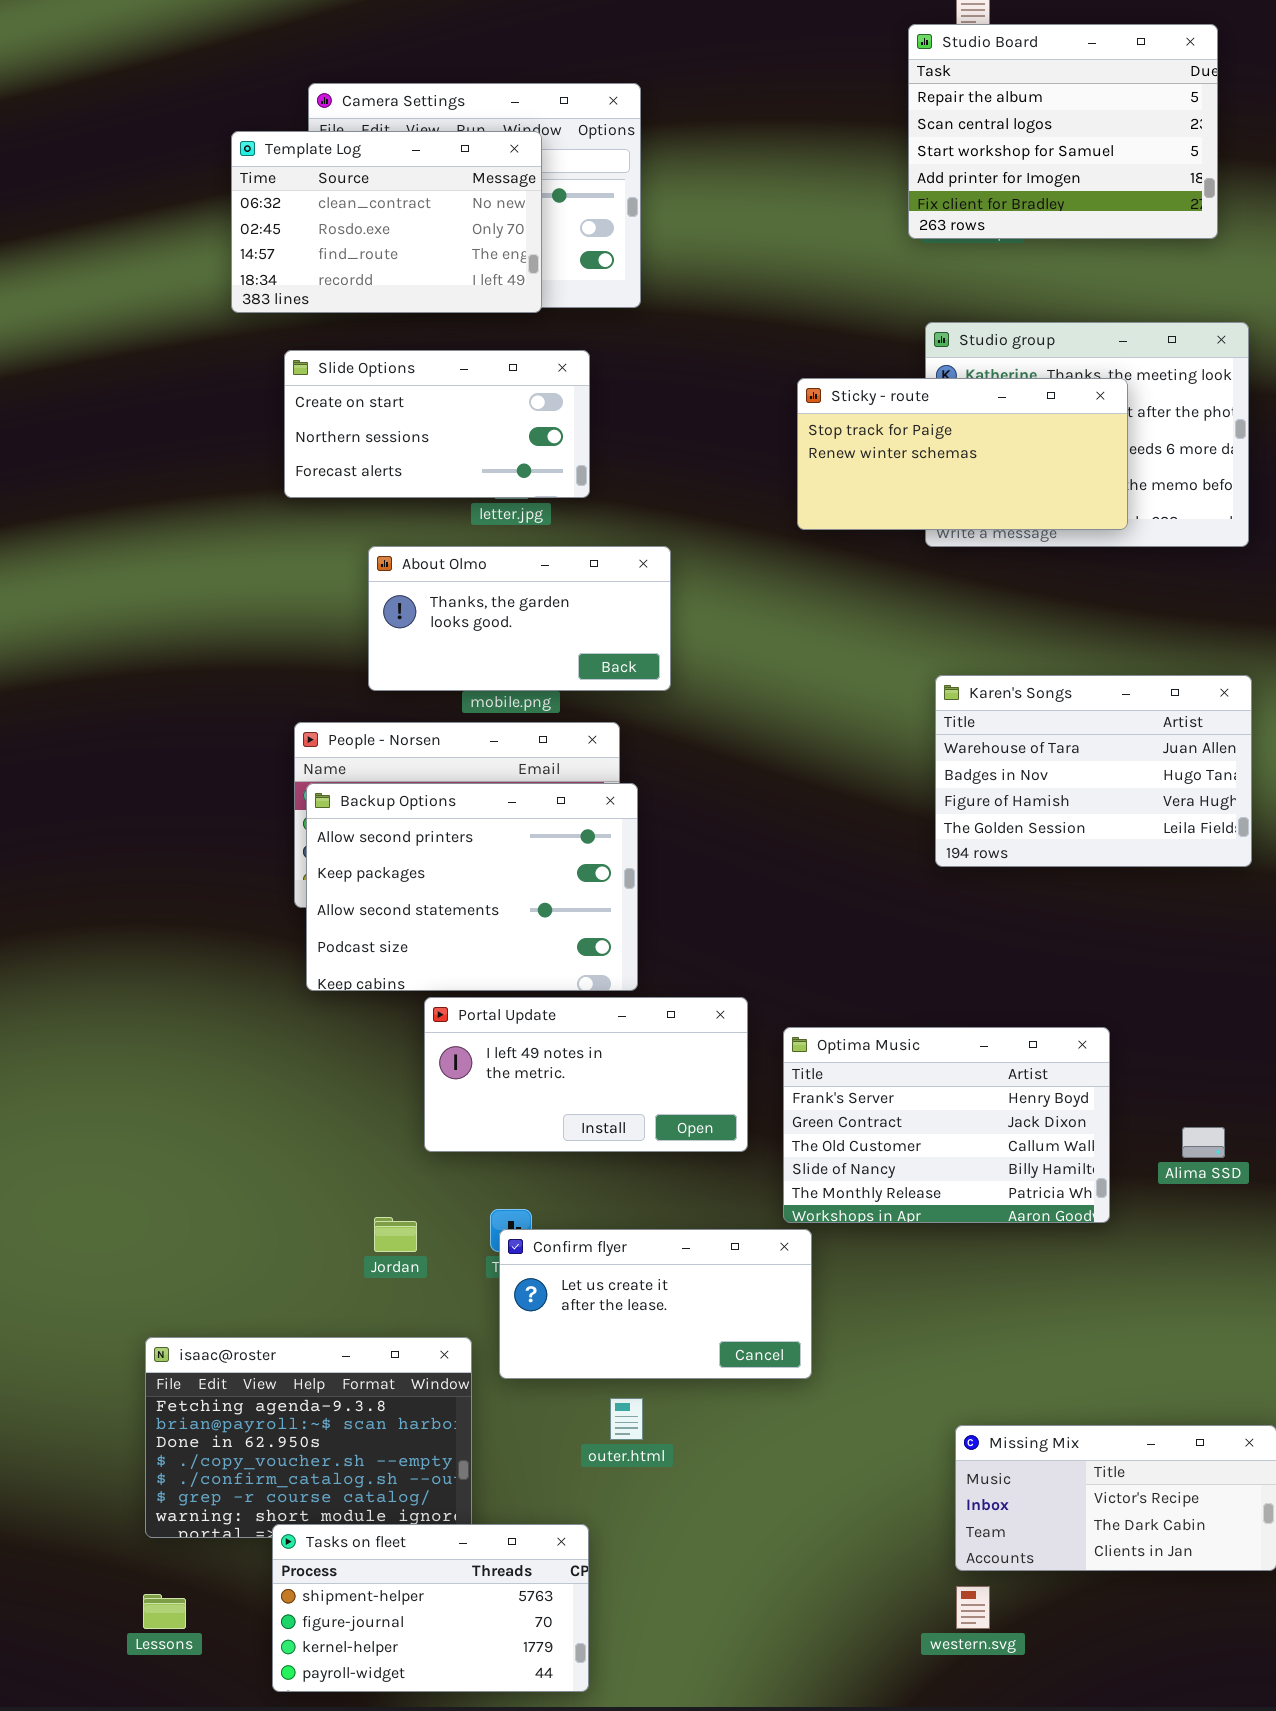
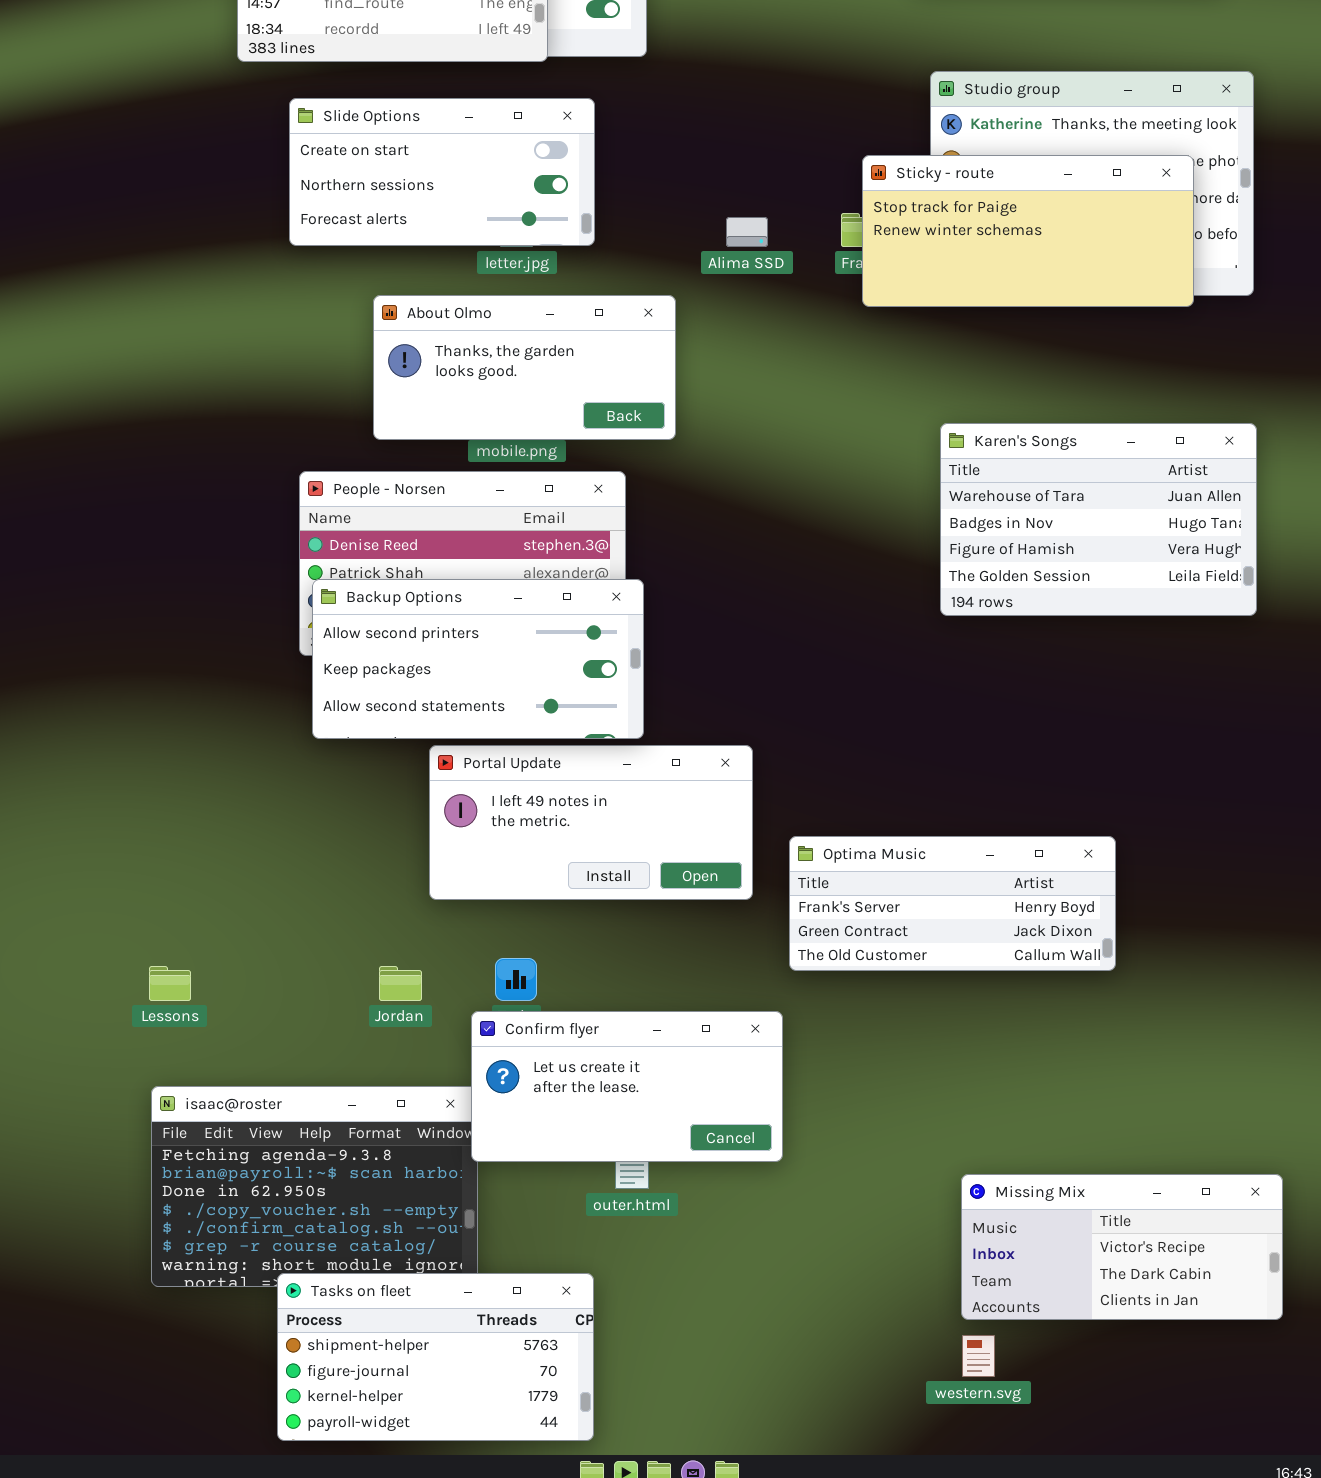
Sticky - route: [797,378,1128,530] -> [862,155,1194,307], moved
Backup Options: [306,783,638,991] -> [312,579,644,739], resized
Optima Music: [783,1027,1110,1223] -> [789,836,1116,971], resized
Alima SSD: [1182,1127,1225,1158] -> [726,217,768,247], moved
Confirm flyer: [499,1229,812,1379] -> [471,1011,783,1162], moved
Lessons: [143,1594,186,1629] -> [149,966,191,1001], moved

